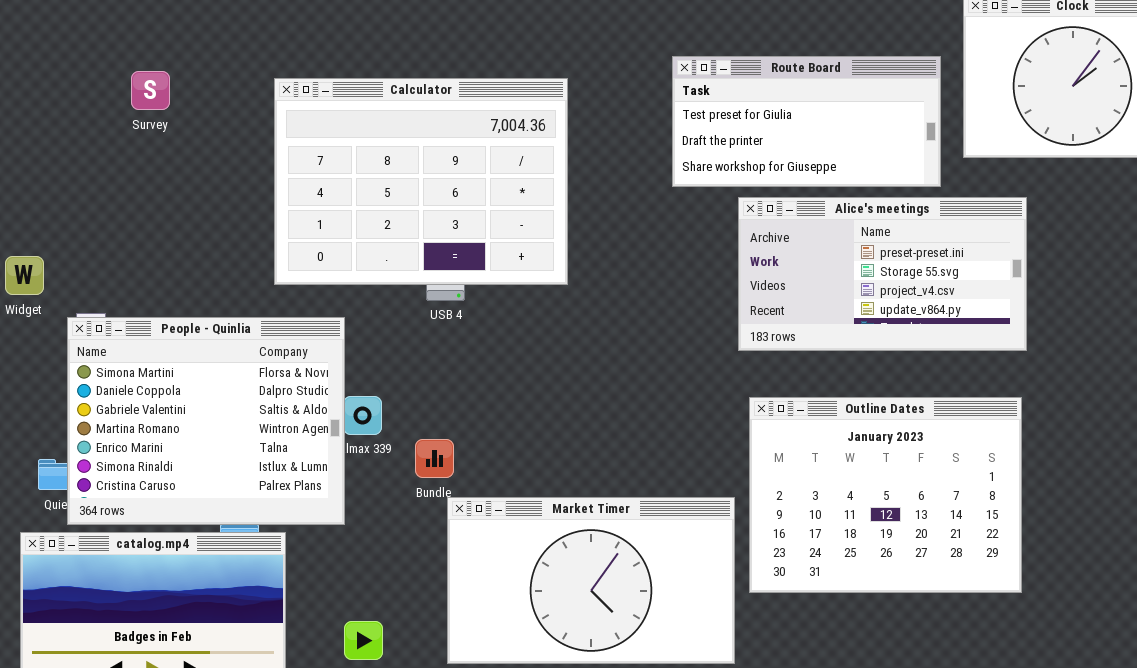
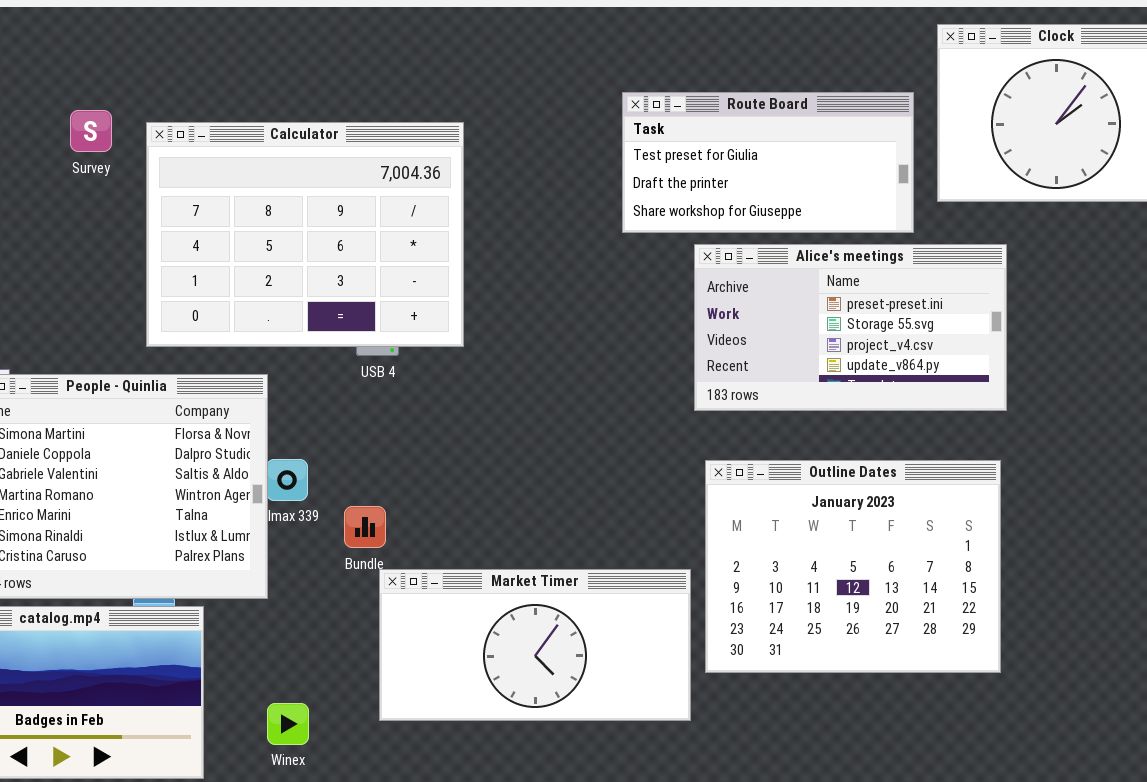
Survey: [131,71,170,110] -> [70,110,112,152], moved
Calculator: [274,78,568,285] -> [146,122,464,347], moved
Market Timer: [447,497,735,664] -> [379,569,691,721], resized

